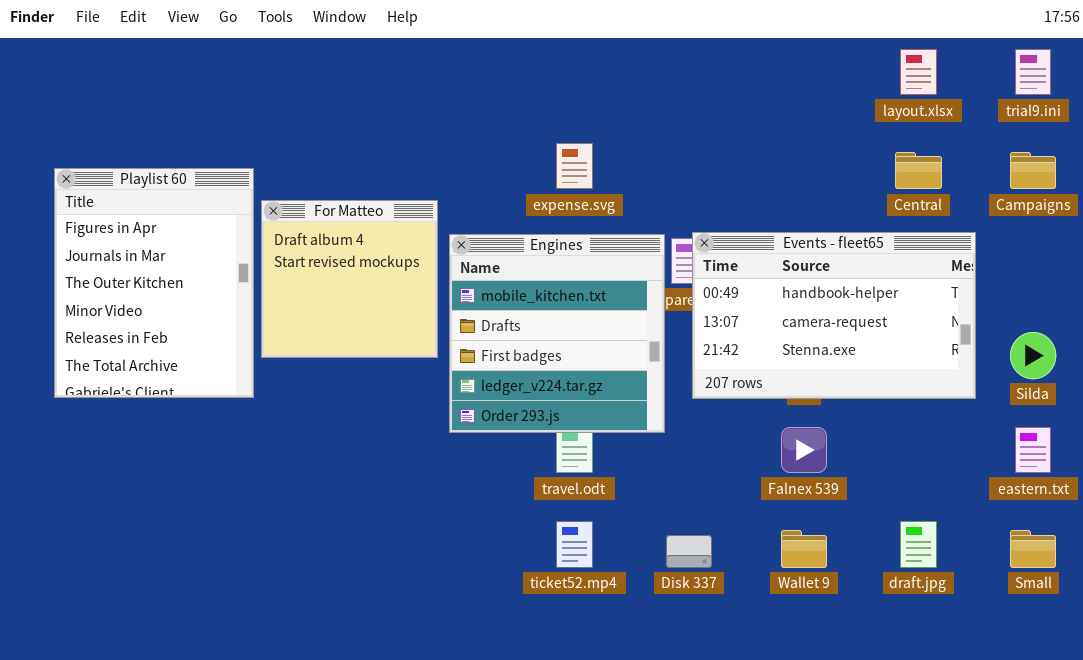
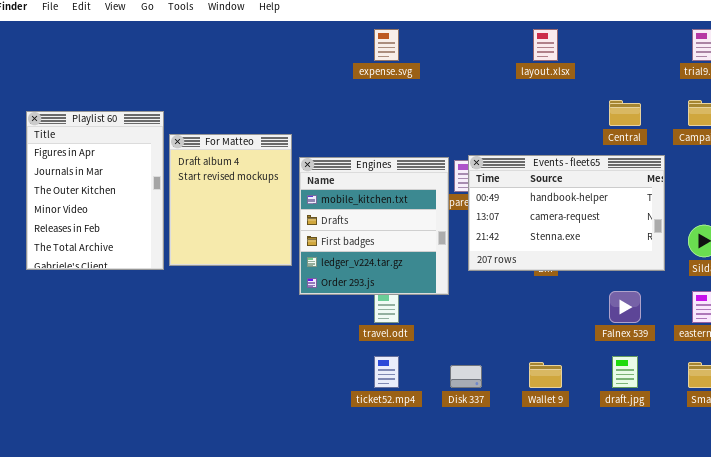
layout.xlsx: [900,49,937,95] -> [533,29,558,61], moved
expense.svg: [556,143,593,189] -> [374,29,399,61], moved
For Matteo: [261,200,438,358] -> [169,134,292,266], resized
Falnex 539: [781,427,827,473] -> [609,291,641,323], moved

